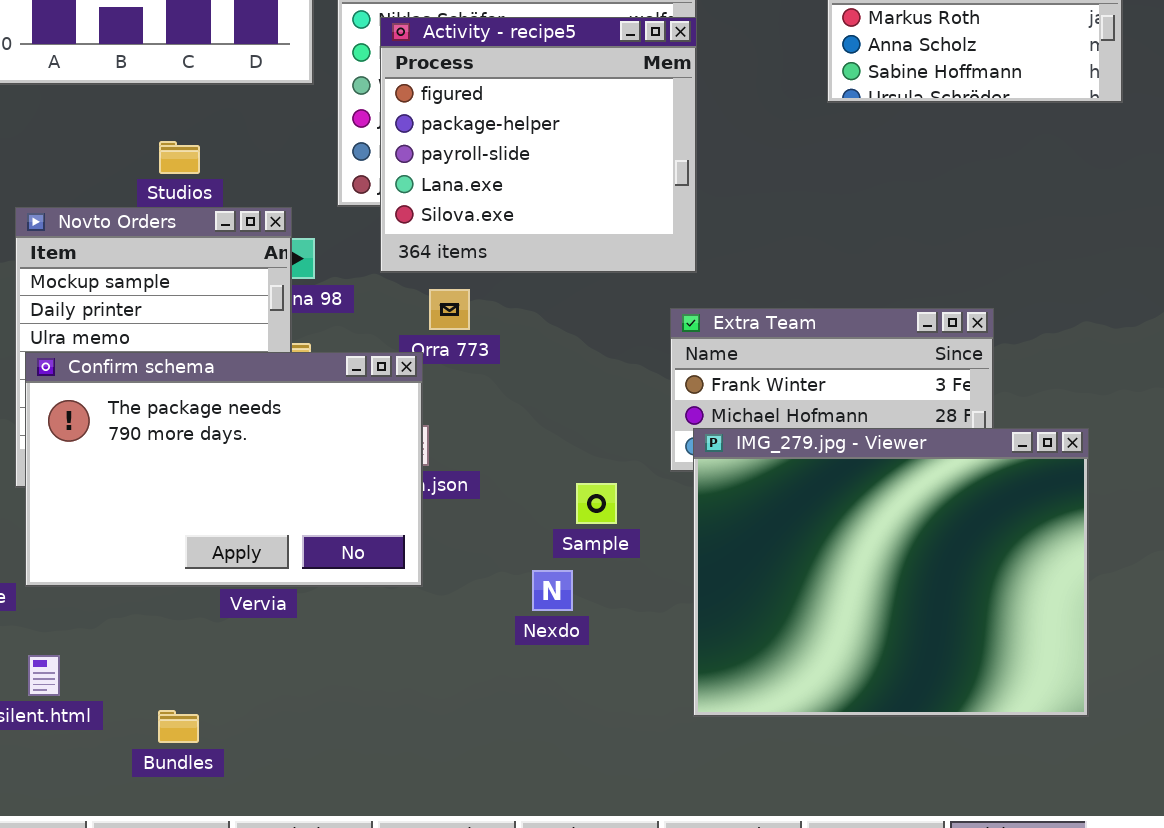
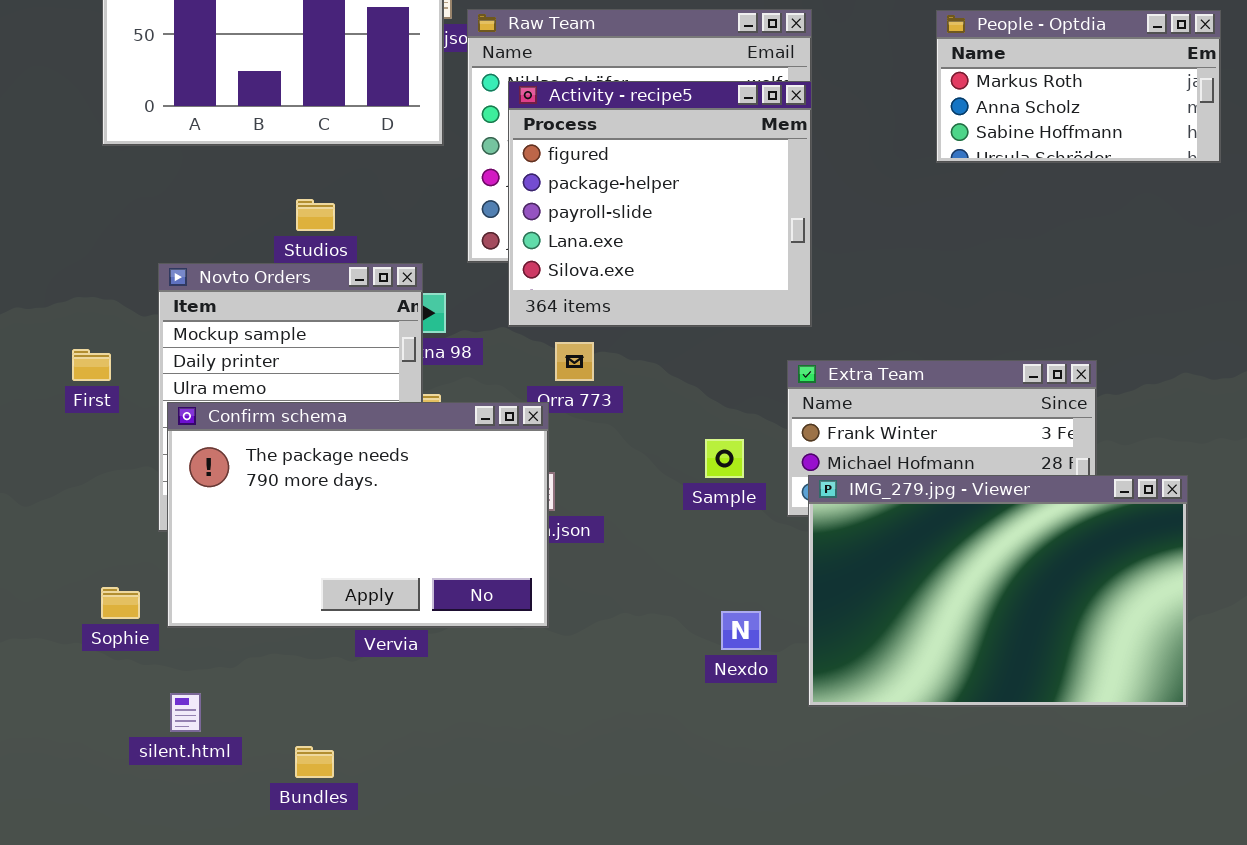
IMG_279.jpg - Viewer: [693,428,1089,717] -> [808,475,1188,707], resized
Sample: [576,483,617,524] -> [705,439,744,478], moved
Nexdo: [532,570,573,611] -> [721,611,761,650], moved

